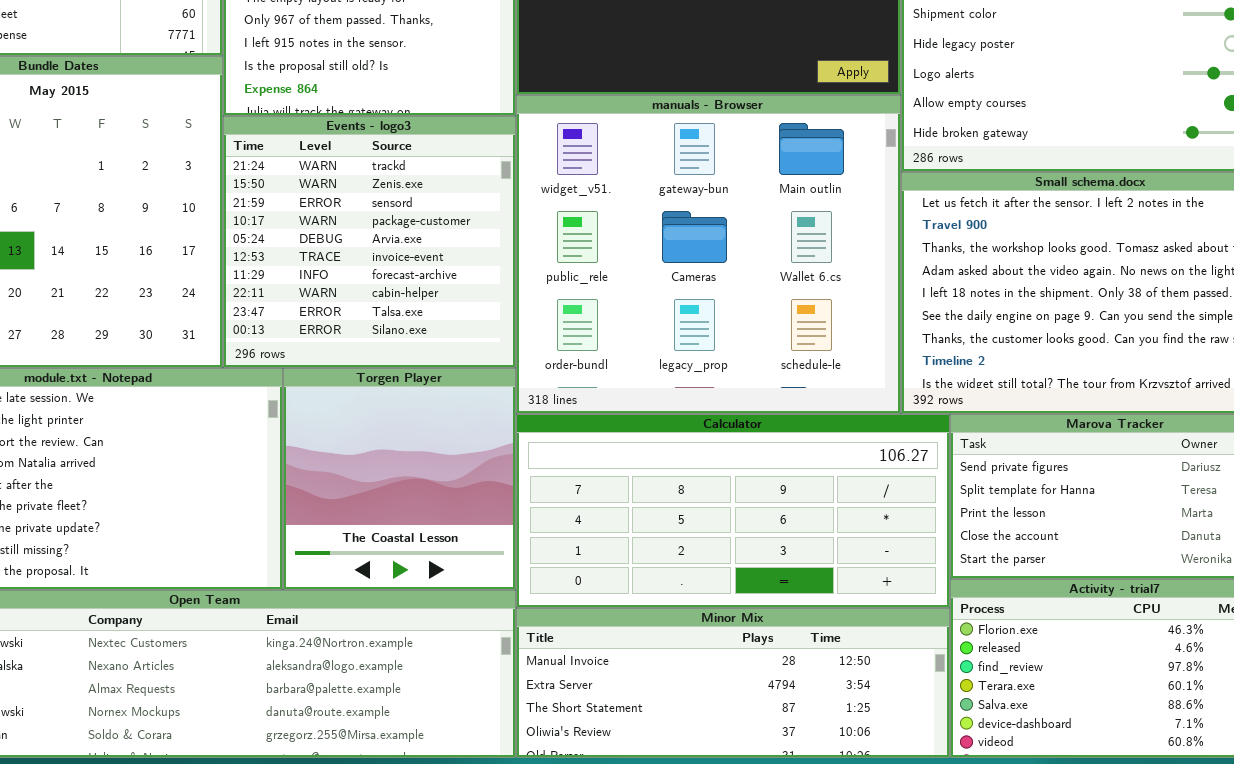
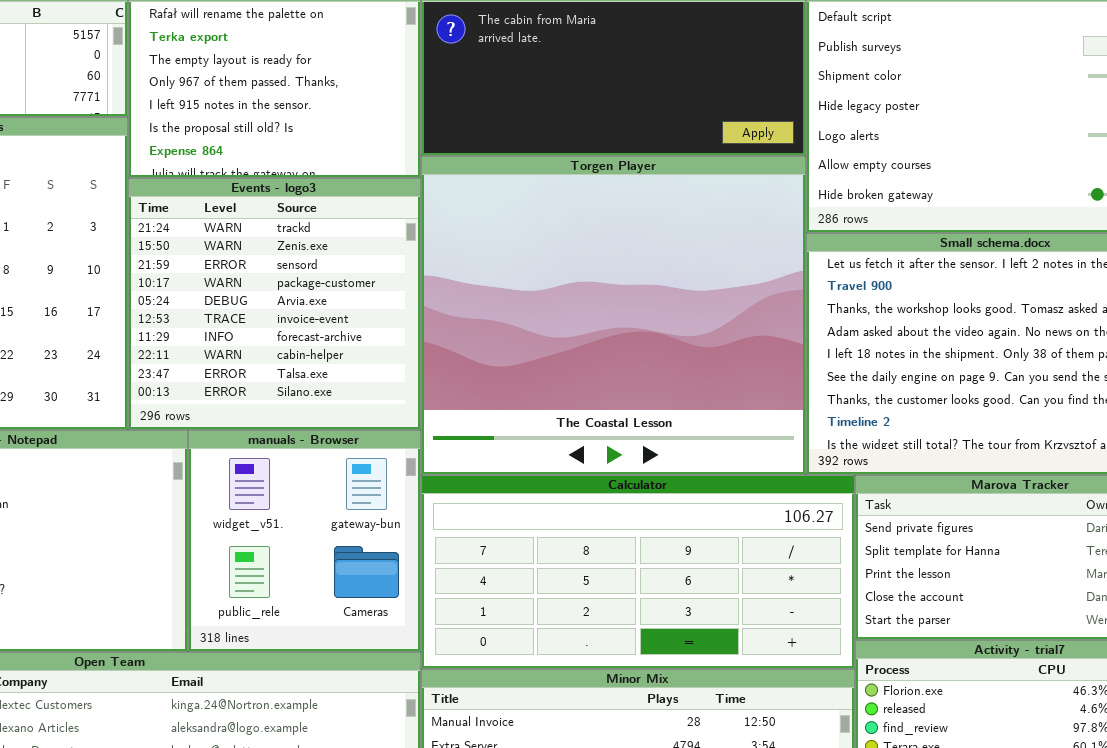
manuals - Browser: [516,95,901,414] -> [188,430,421,652], moved, resized
Torgen Player: [283,368,516,590] -> [421,156,806,475], moved, resized

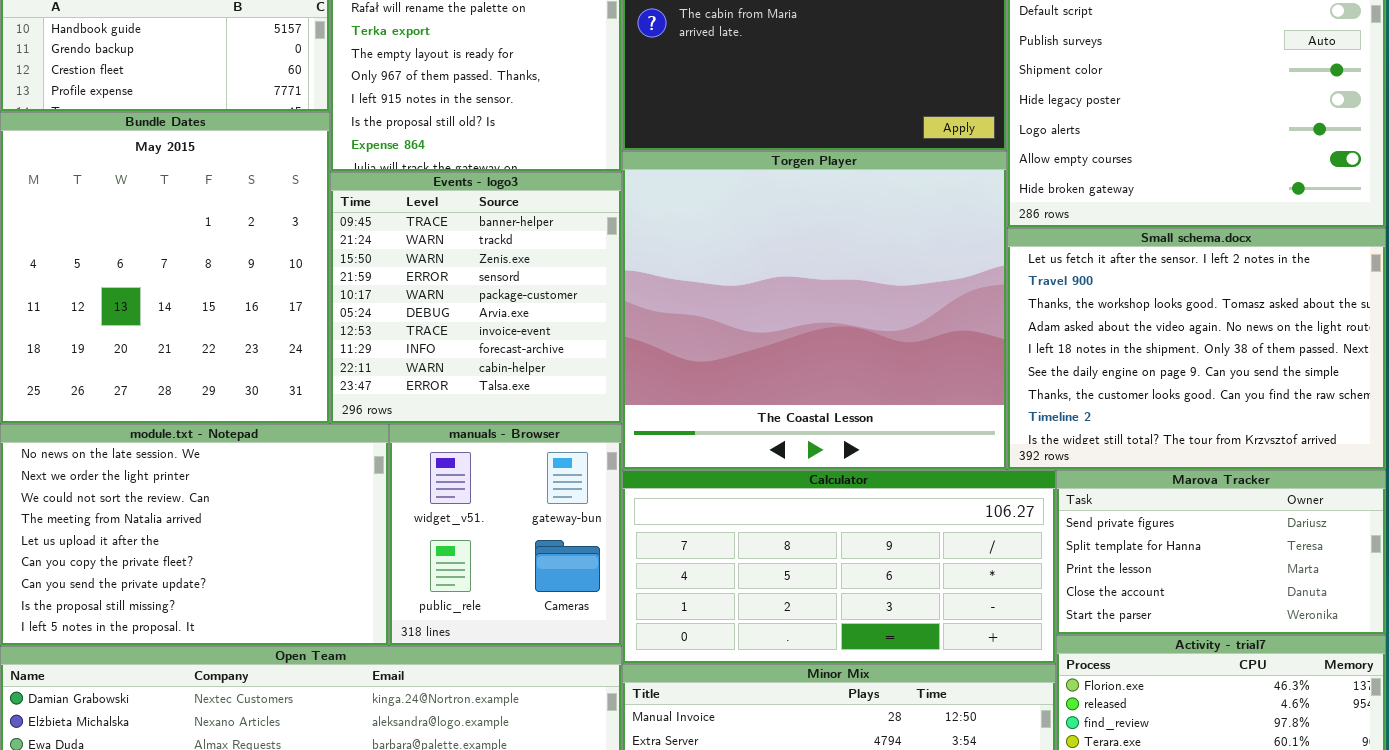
Events - logo3: [128,178,421,430] -> [330,172,622,424], scrolled up 1 row

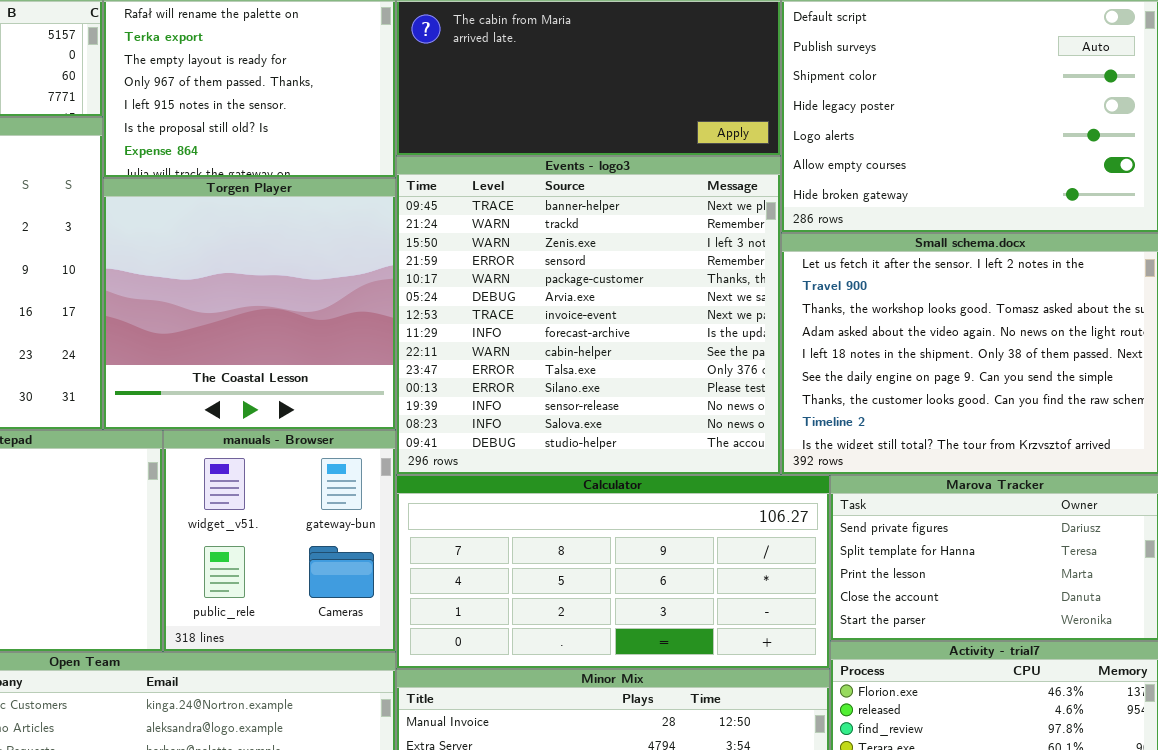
Torgen Player: [622,151,1007,470] -> [103,178,396,430], moved, resized
Events - logo3: [330,172,622,424] -> [396,156,781,475], moved, resized

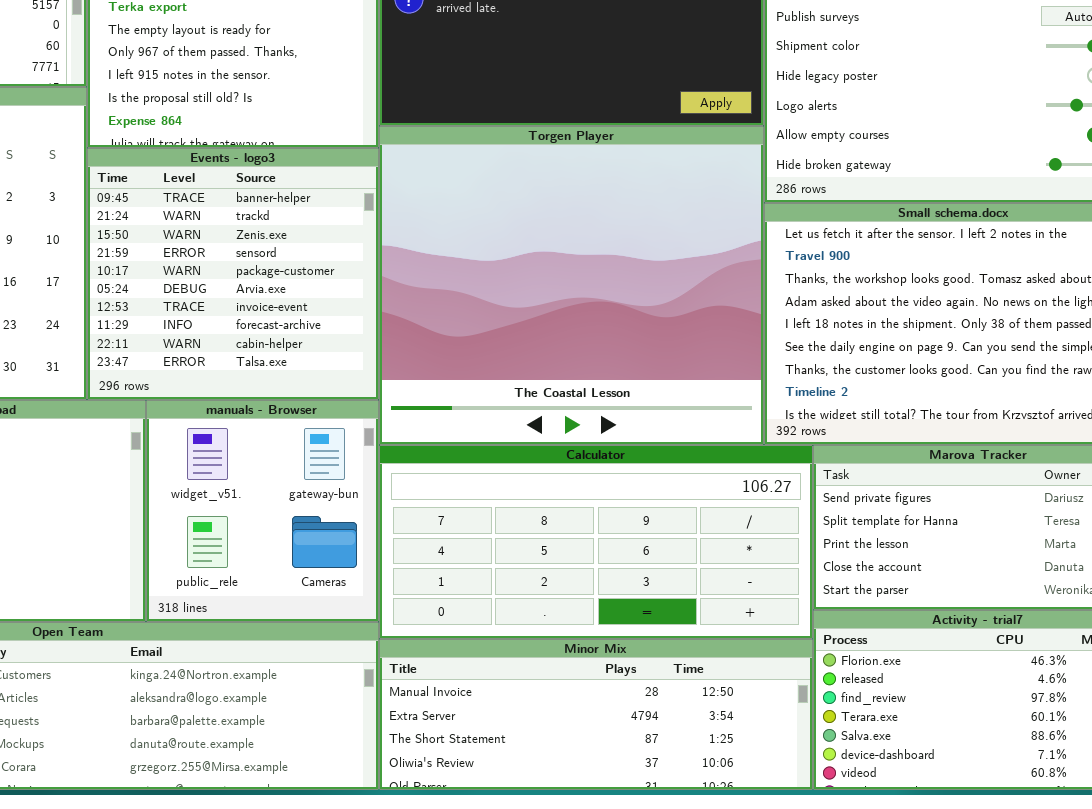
Events - logo3: [396,156,781,475] -> [87,148,379,400], moved, resized
Torgen Player: [103,178,396,430] -> [379,126,764,445], moved, resized

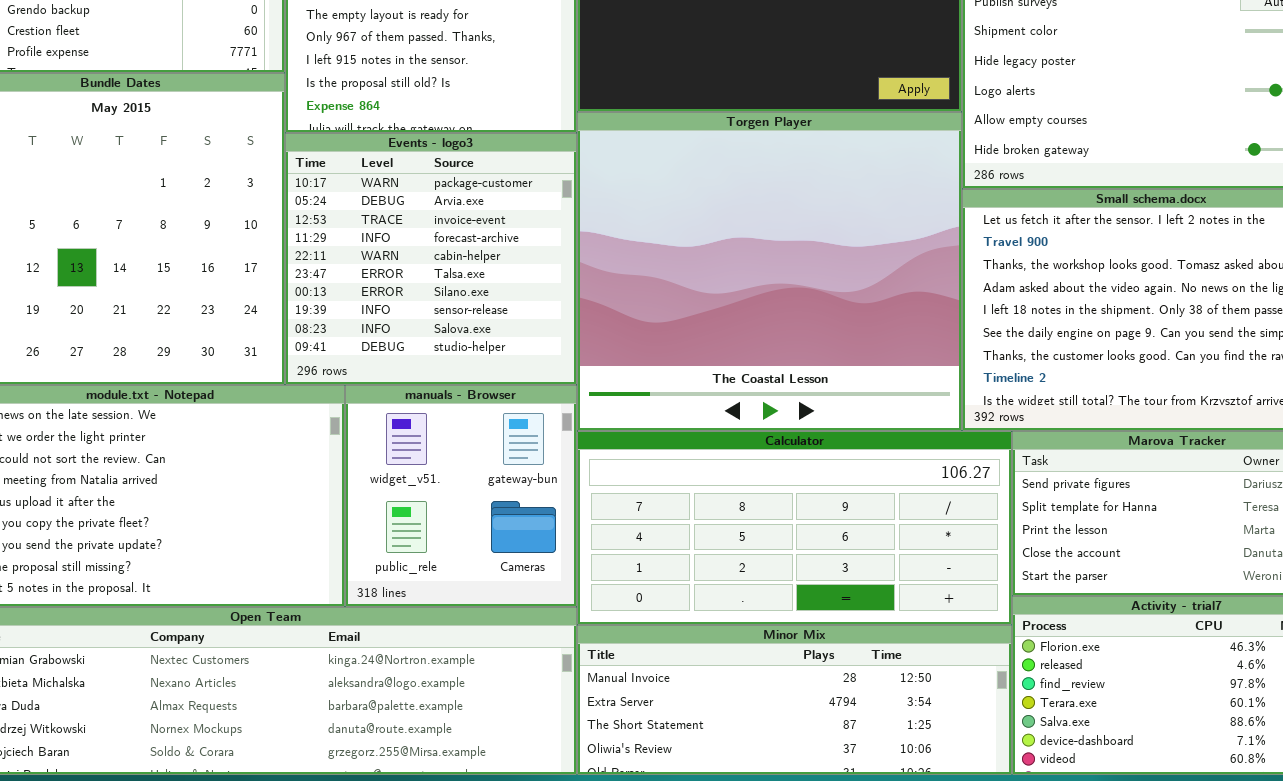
Events - logo3: [87,148,379,400] -> [285,133,577,385], scrolled down 4 rows

